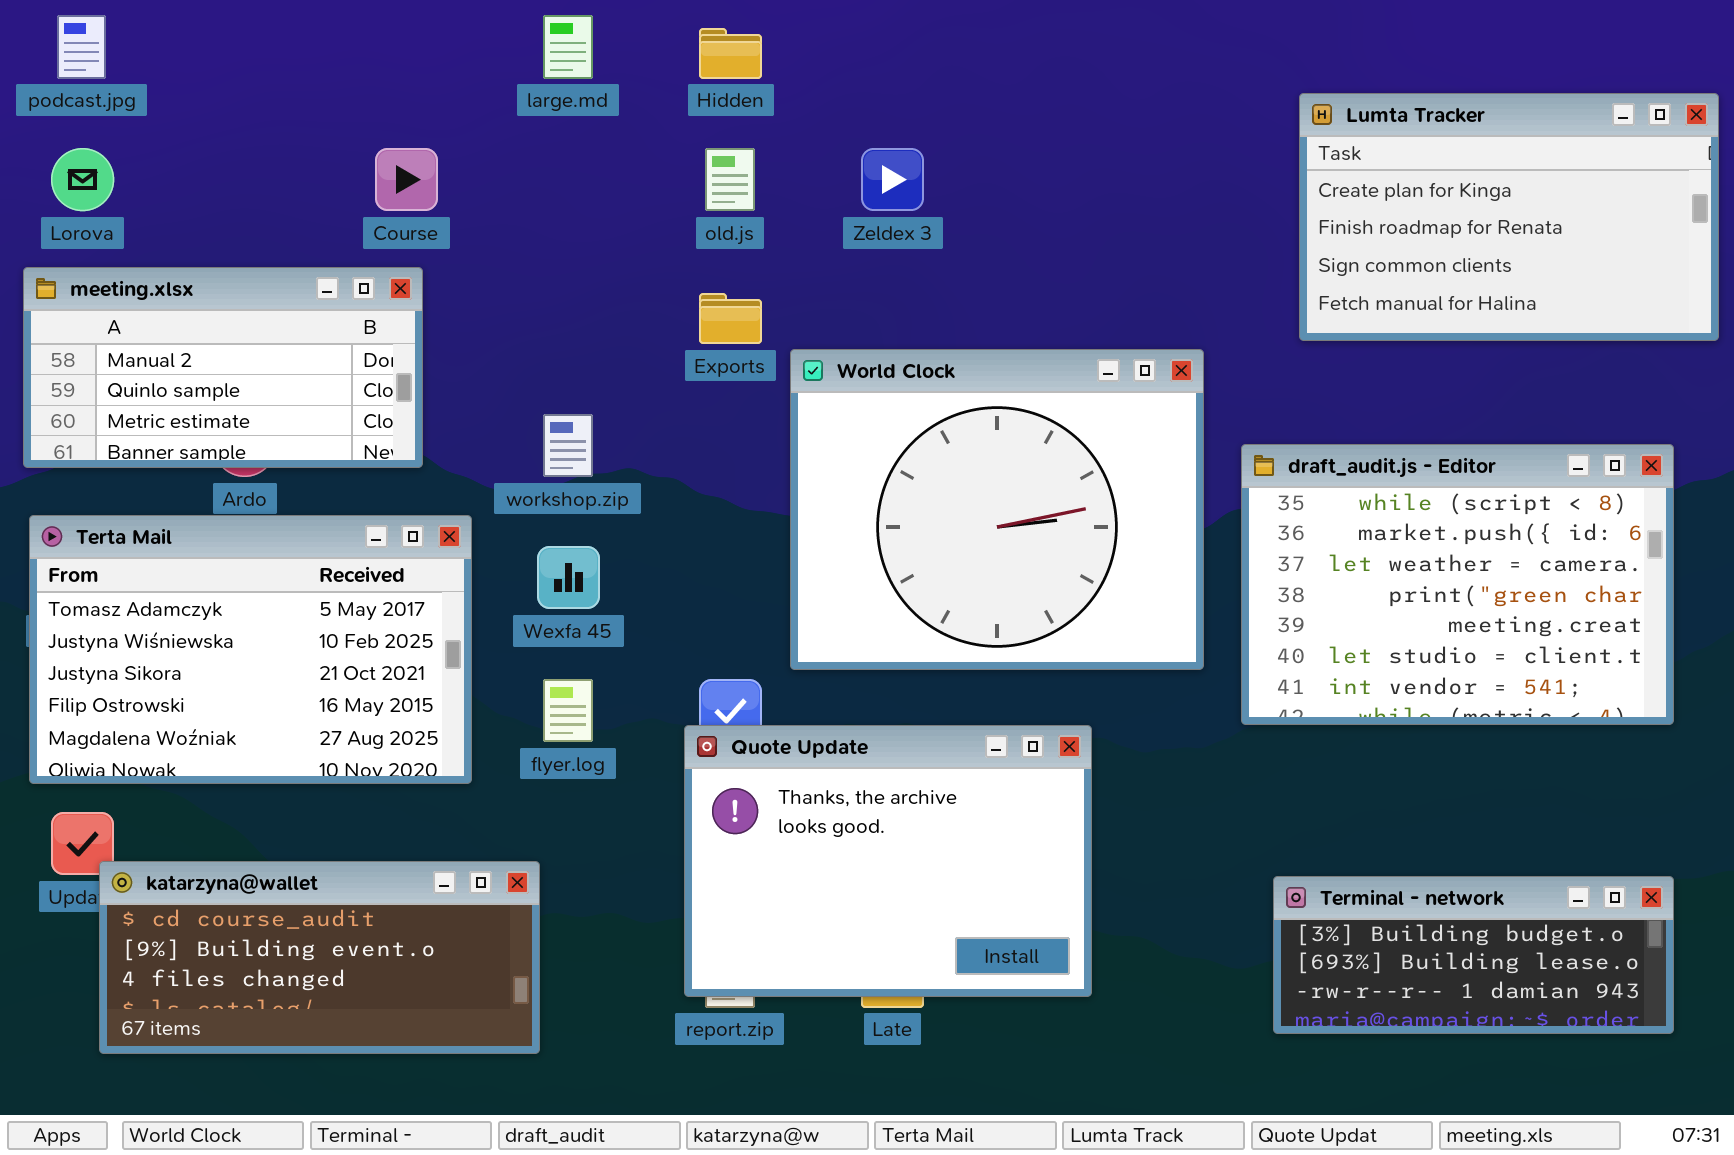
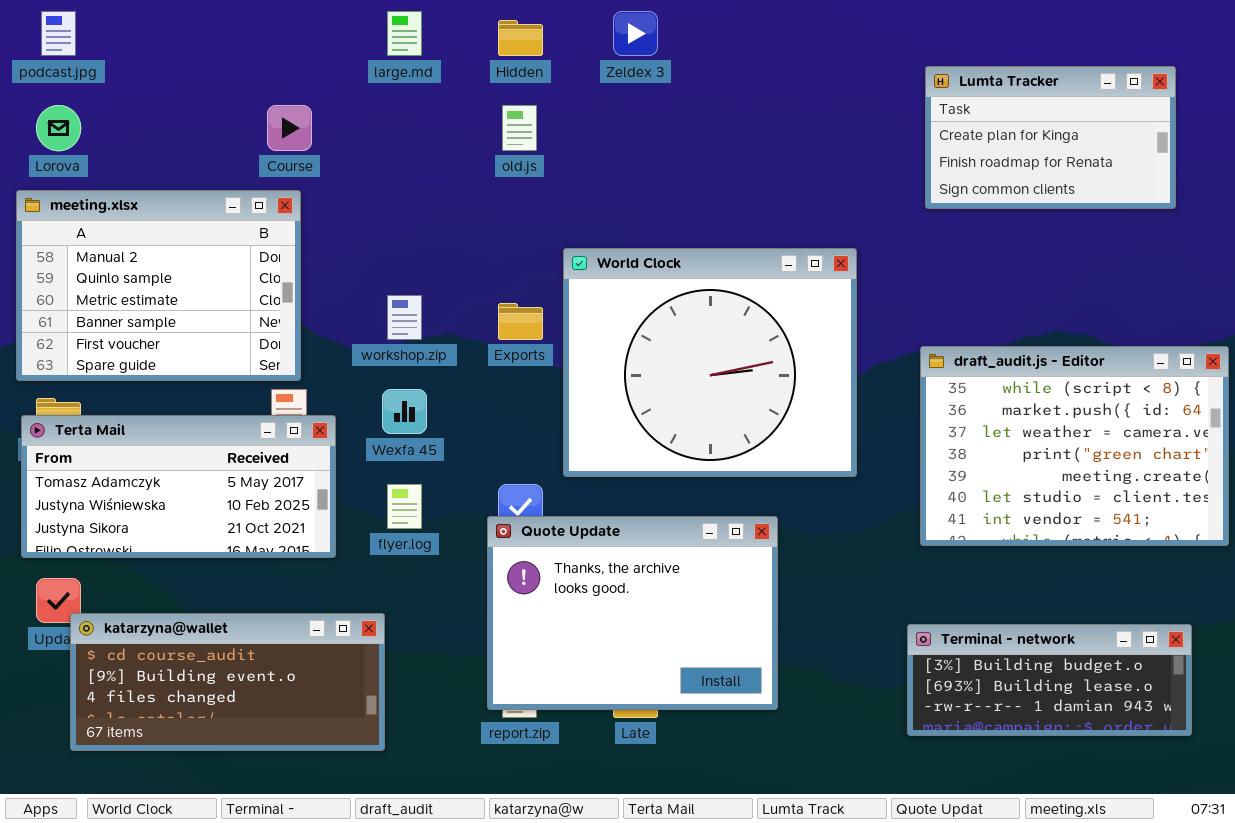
Lumta Tracker: [1299,93,1719,341] -> [925,66,1176,209], resized
Zeldex 3: [861,148,924,211] -> [613,11,658,56], moved
meeting.xlsx: [23,267,423,468] -> [16,190,301,381], resized
Exports: [699,293,762,344] -> [498,303,543,340], moved
draft_audit.js - Editor: [1241,444,1674,725] -> [920,346,1229,546], moved
Terta Mail: [29,515,472,784] -> [21,415,336,558], resized

